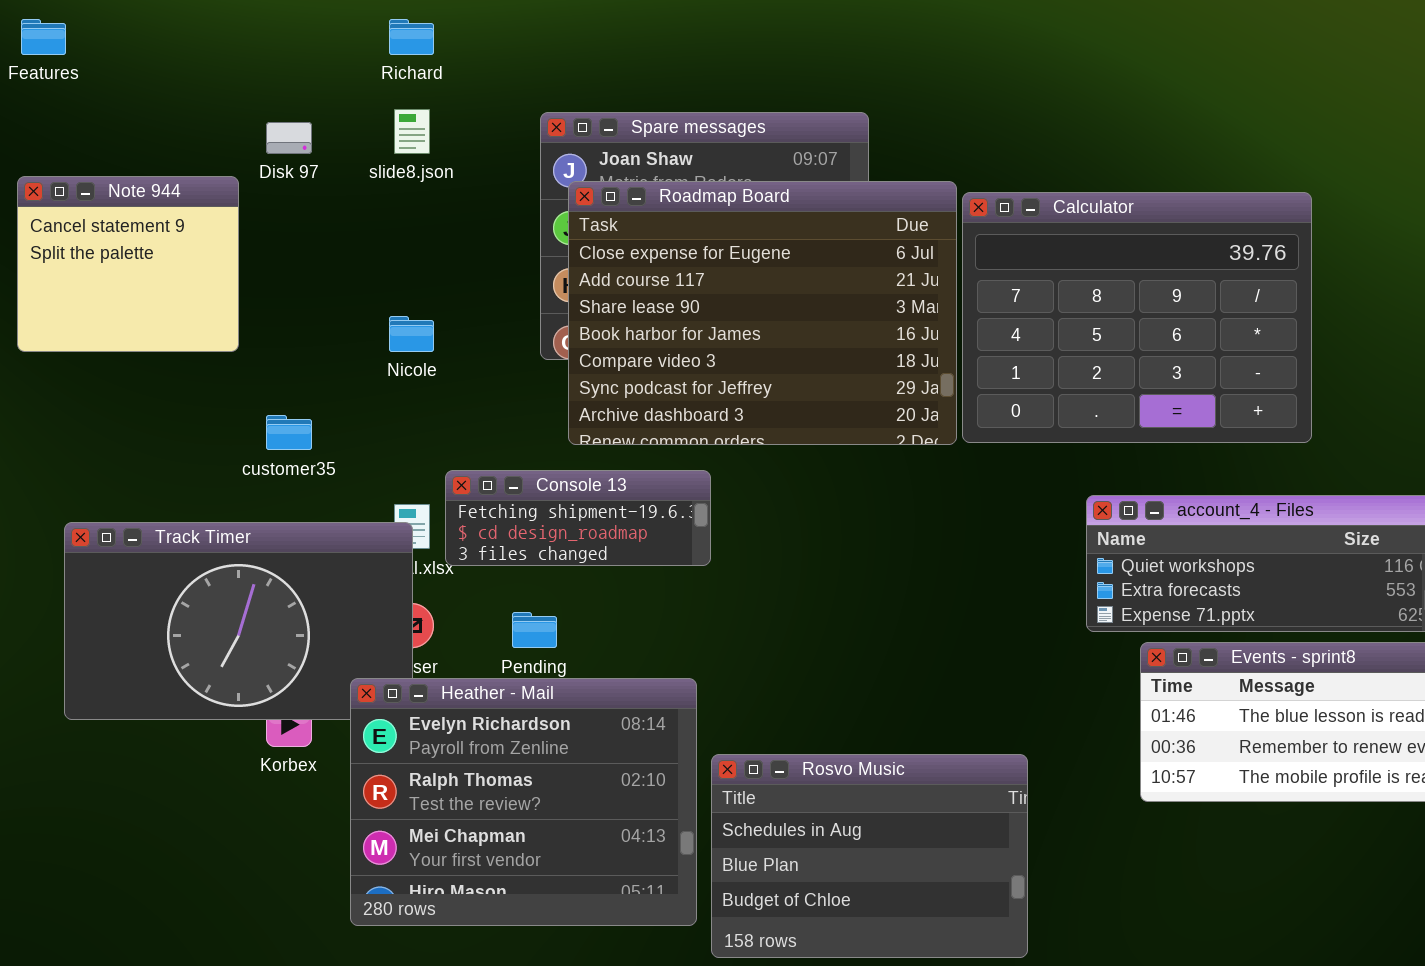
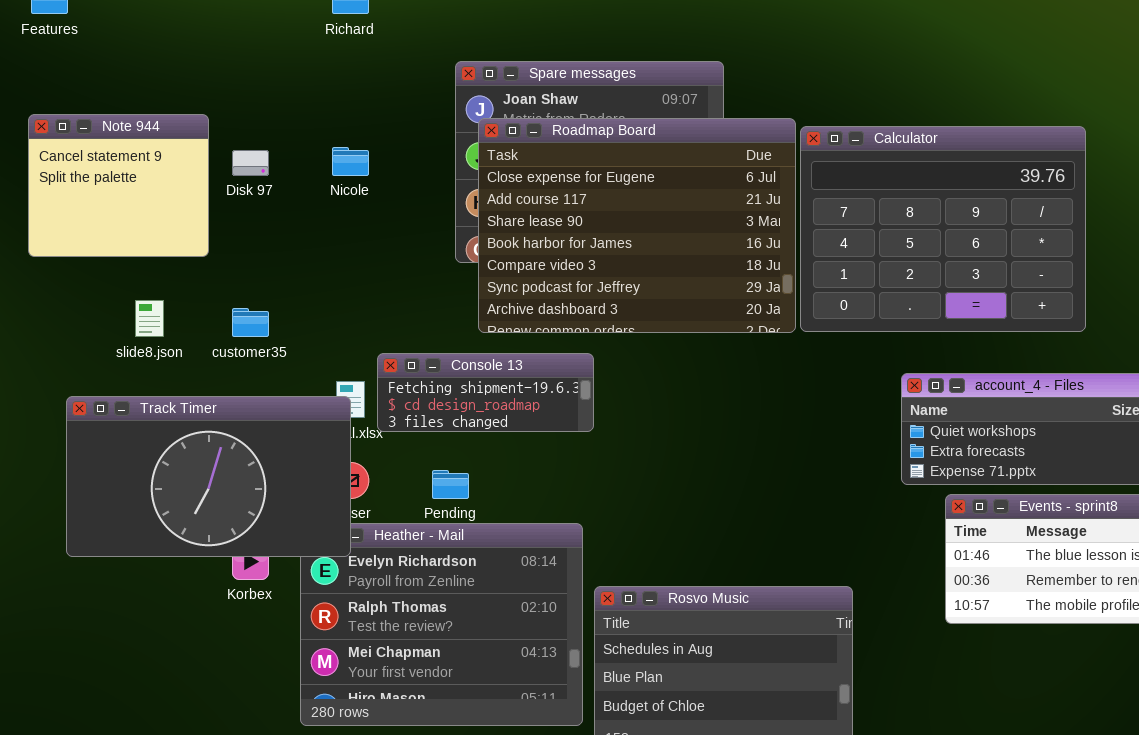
slide8.json: [394,109,430,154] -> [135,300,164,337], moved
Disk 97: [266,122,312,154] -> [232,150,269,176], moved
Nicole: [389,316,434,352] -> [332,147,369,176], moved
Track Timer: [64,522,413,720] -> [66,396,351,557], raised

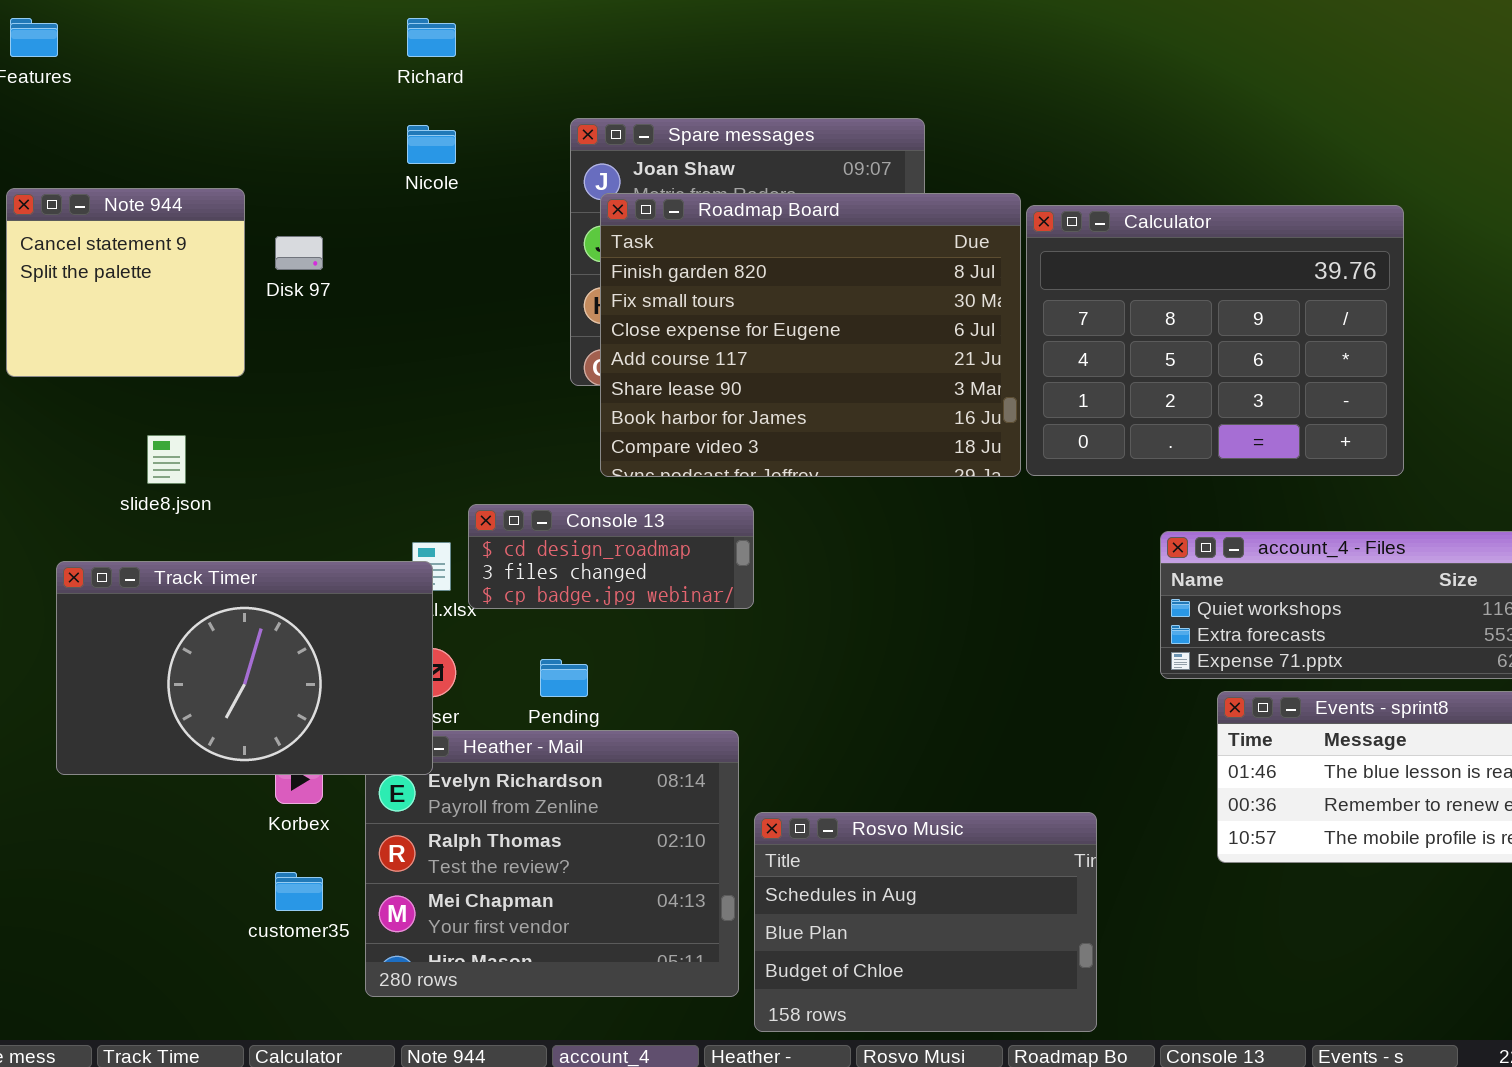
Roadmap Board: [478,118,796,333] -> [600,193,1021,477], scrolled up 2 rows
Nicole: [332,147,369,176] -> [407,125,456,164], moved
customer35: [232,308,269,337] -> [275,872,323,911], moved
Console 13: [377,353,594,432] -> [468,504,754,609], scrolled down 1 row

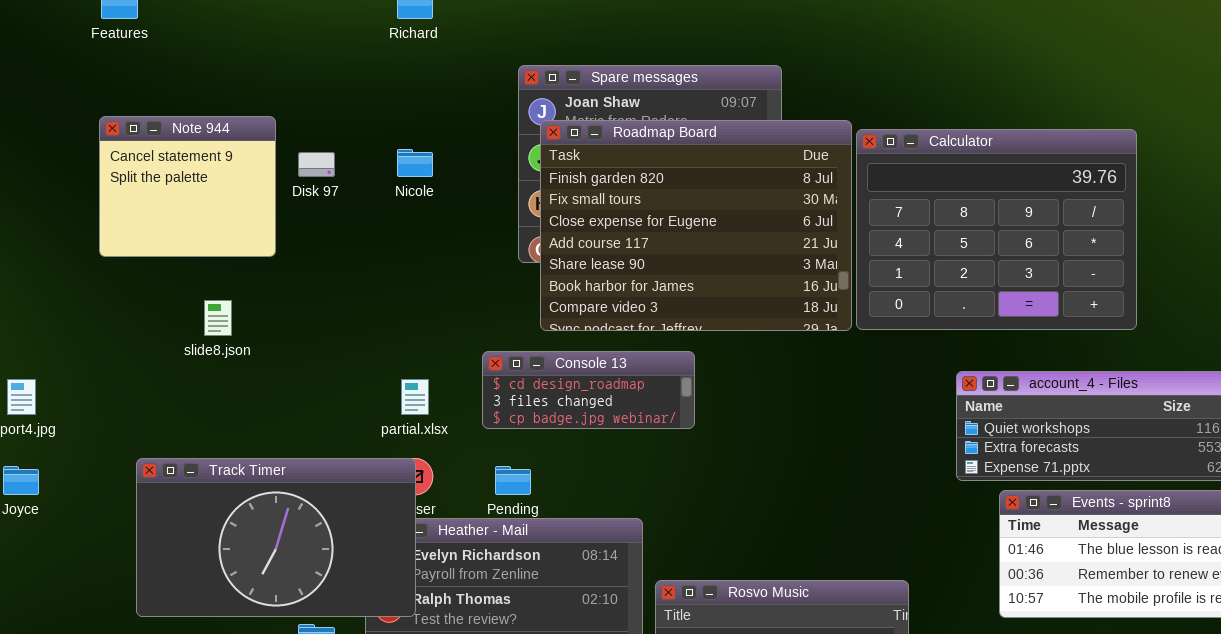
Nicole: [407,125,456,164] -> [397,149,433,177], moved
Console 13: [468,504,754,609] -> [482,351,695,429], moved
Track Timer: [56,561,433,775] -> [136,458,416,617], moved

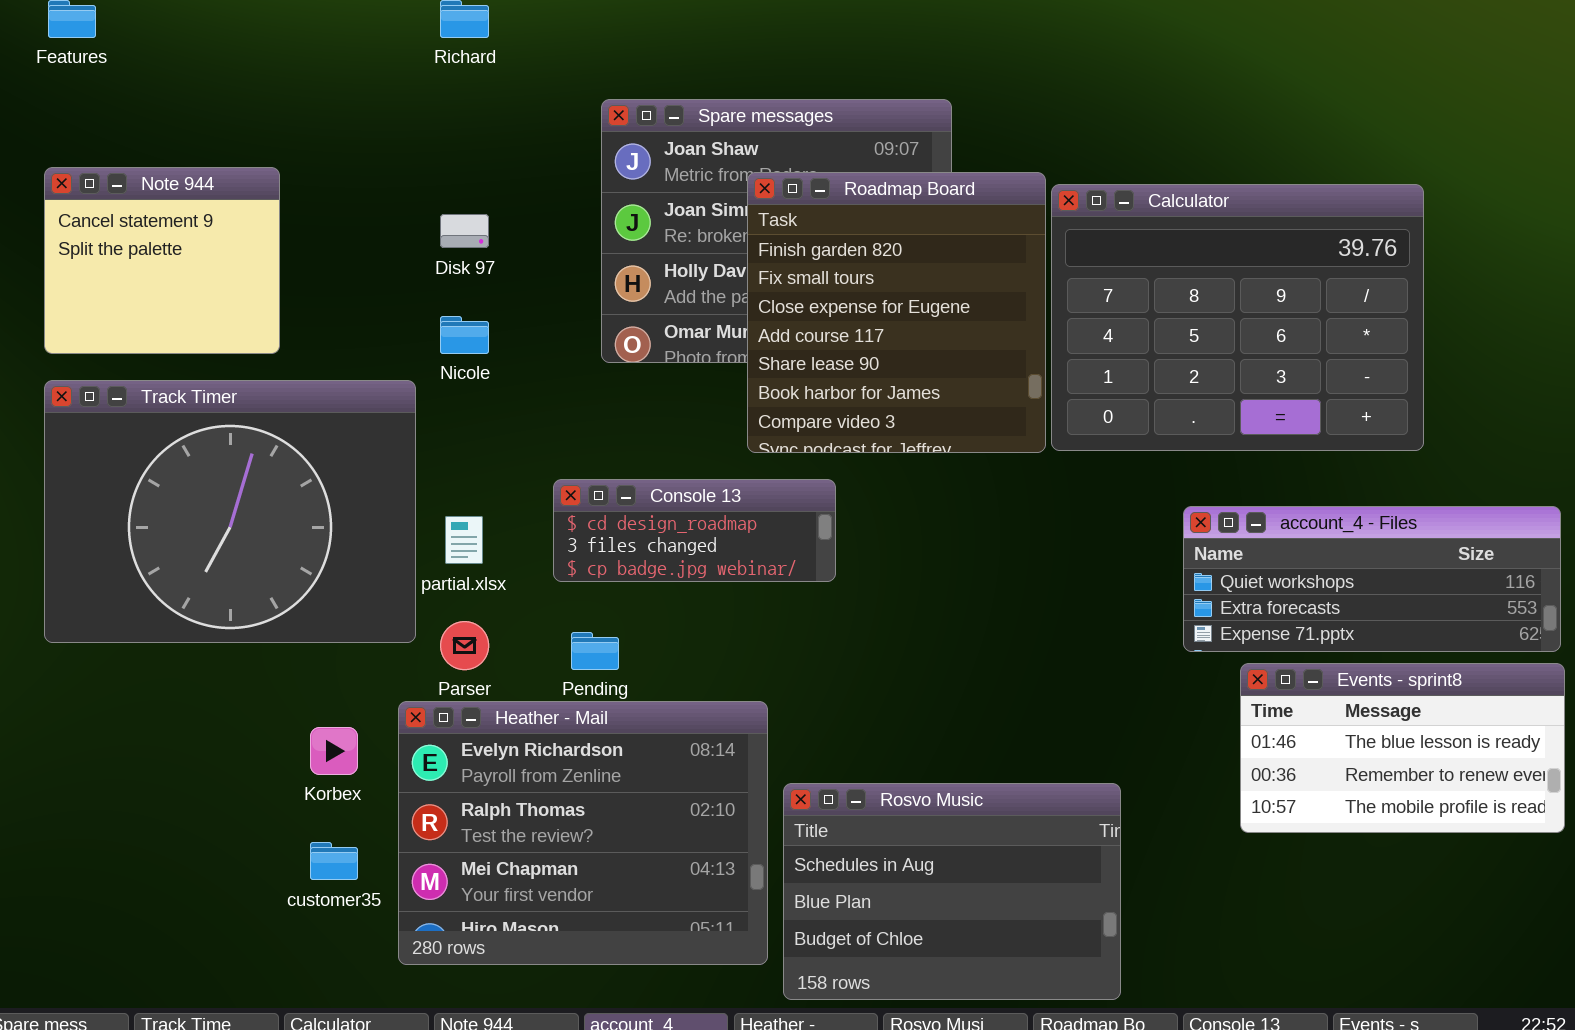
Roadmap Board: [540,120,852,331] -> [747,172,1046,453], resized
Nicole: [397,149,433,177] -> [440,316,489,354], moved
Disk 97: [298,152,335,177] -> [440,214,489,248], moved
Track Timer: [136,458,416,617] -> [44,380,416,643], moved, resized

